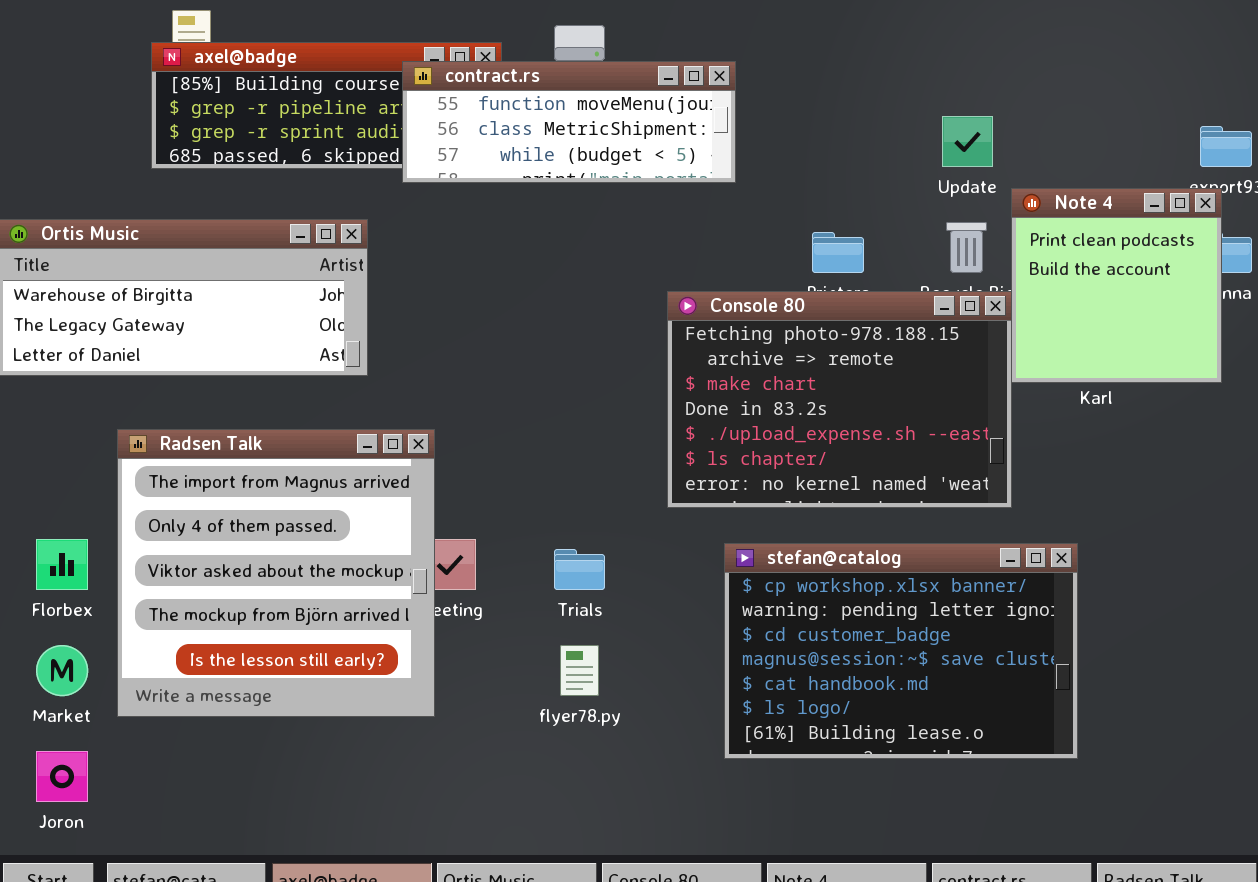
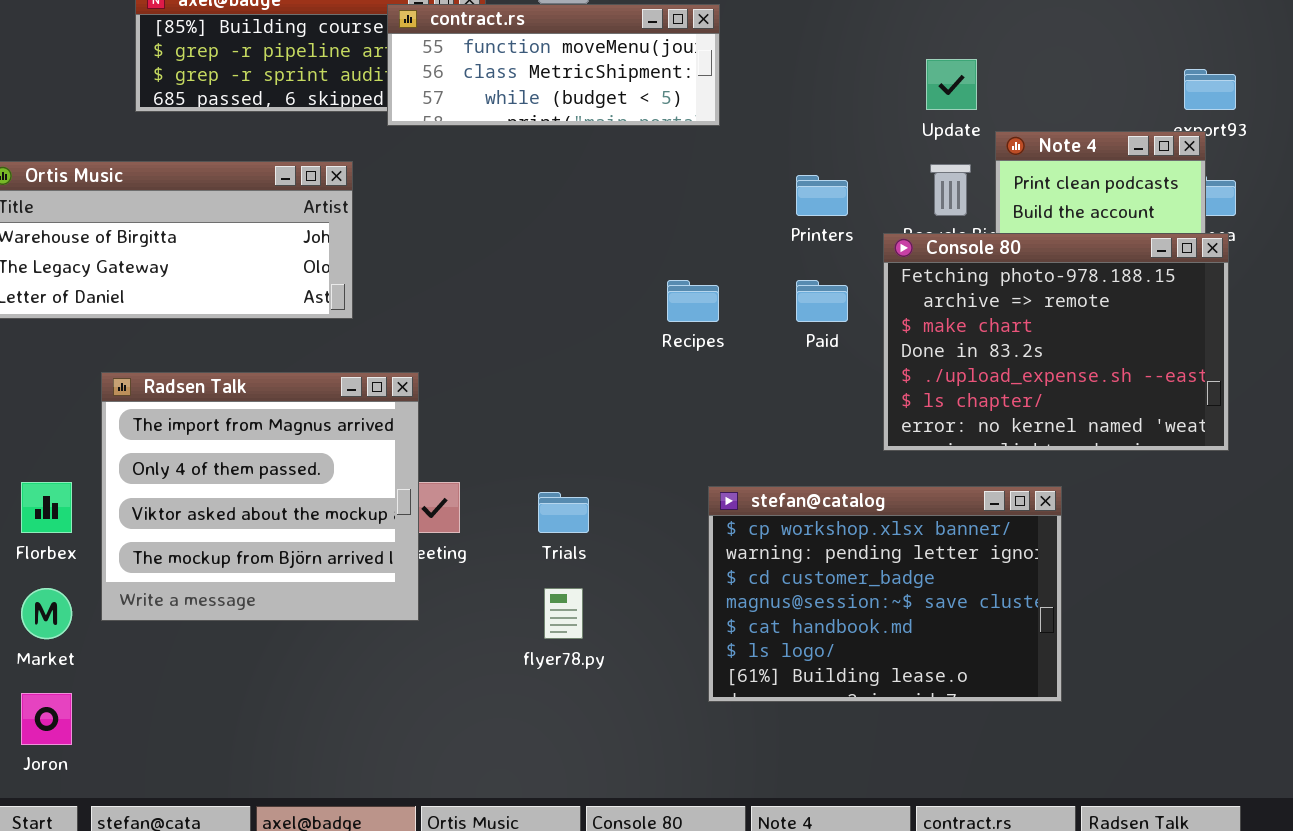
Console 80: [667,291,1012,508] -> [883,233,1229,451], moved
Radsen Talk: [117,429,435,717] -> [101,372,419,621], resized

